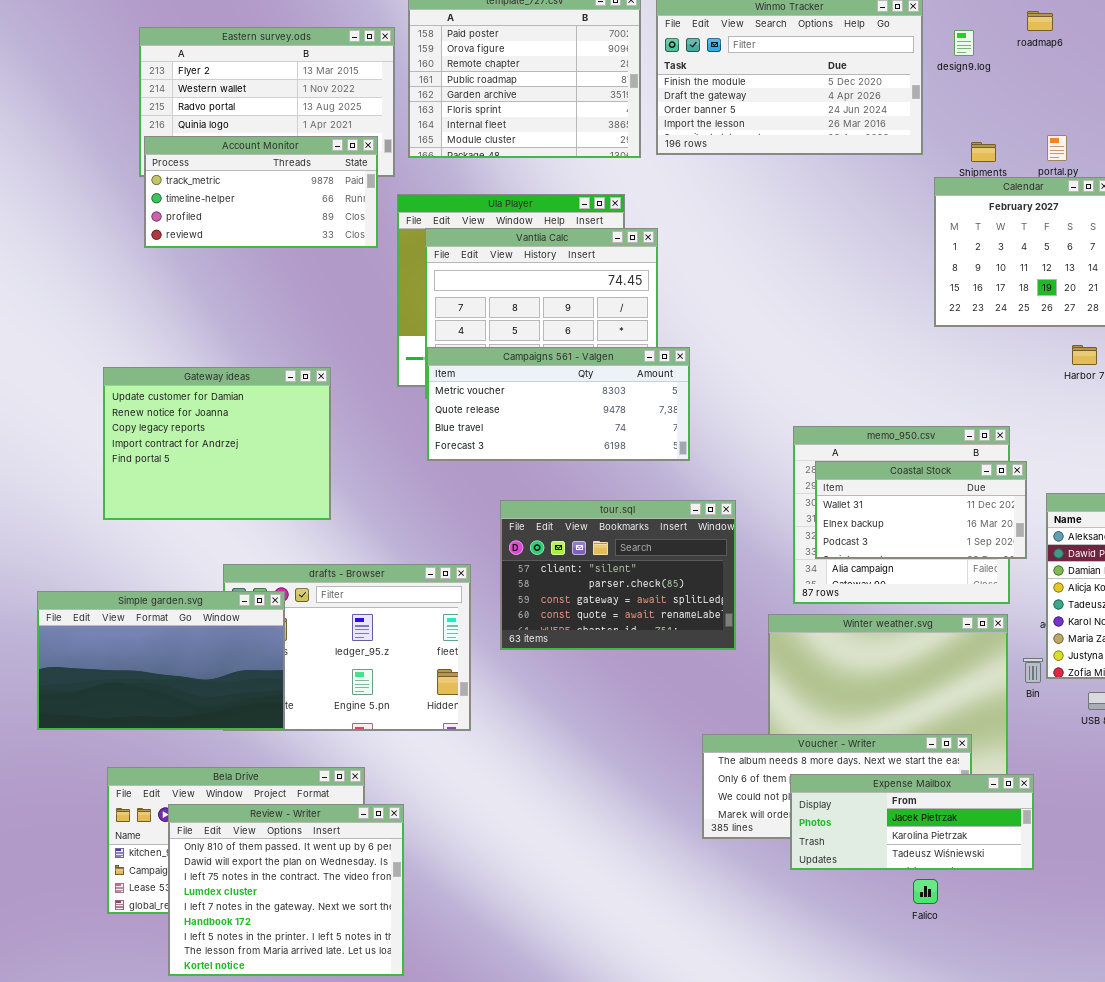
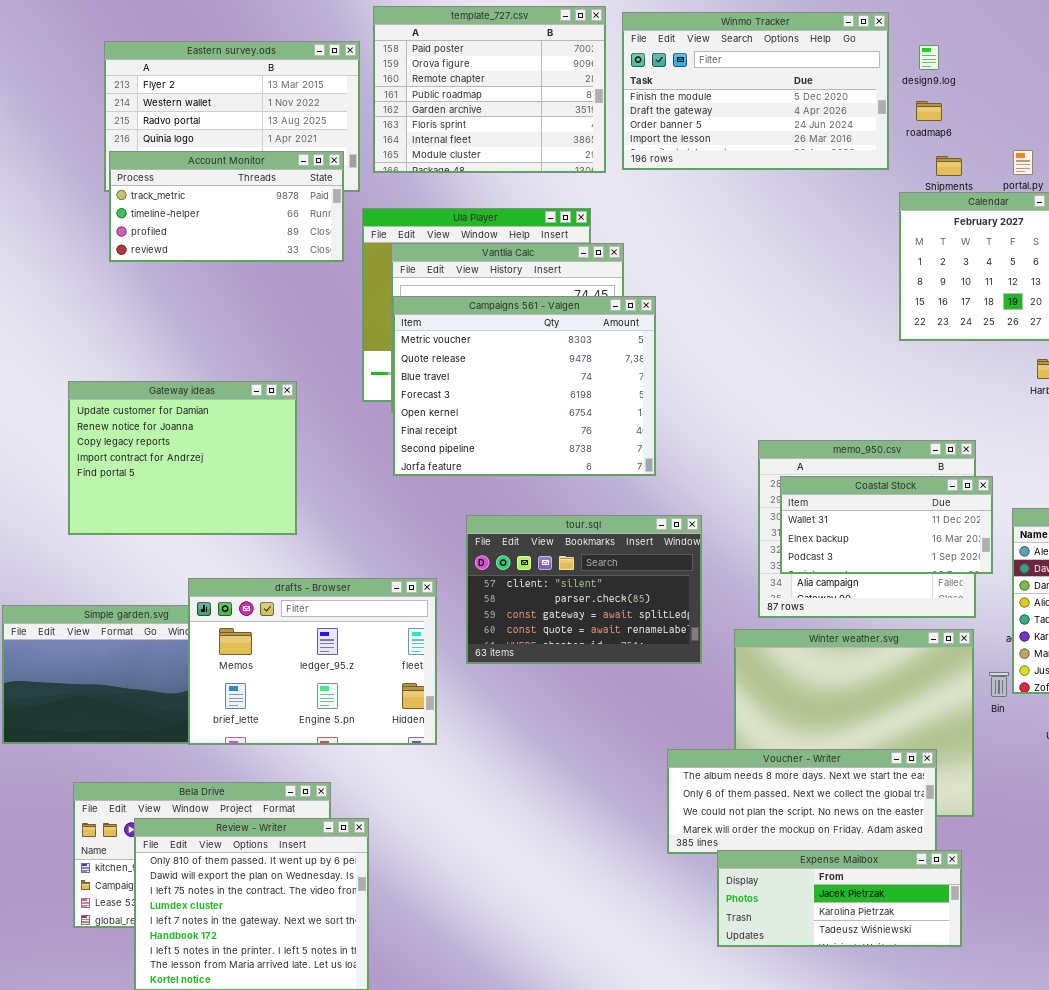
roadmap6: [1027,11,1053,31] -> [916,101,942,121], moved
Campaigns 561 - Valgen: [427,347,690,461] -> [393,296,656,476], resized
drafts - Browser: [223,564,471,731] -> [188,578,437,745], raised
Expense Mailbox: [790,774,1034,870] -> [717,850,962,947], moved

